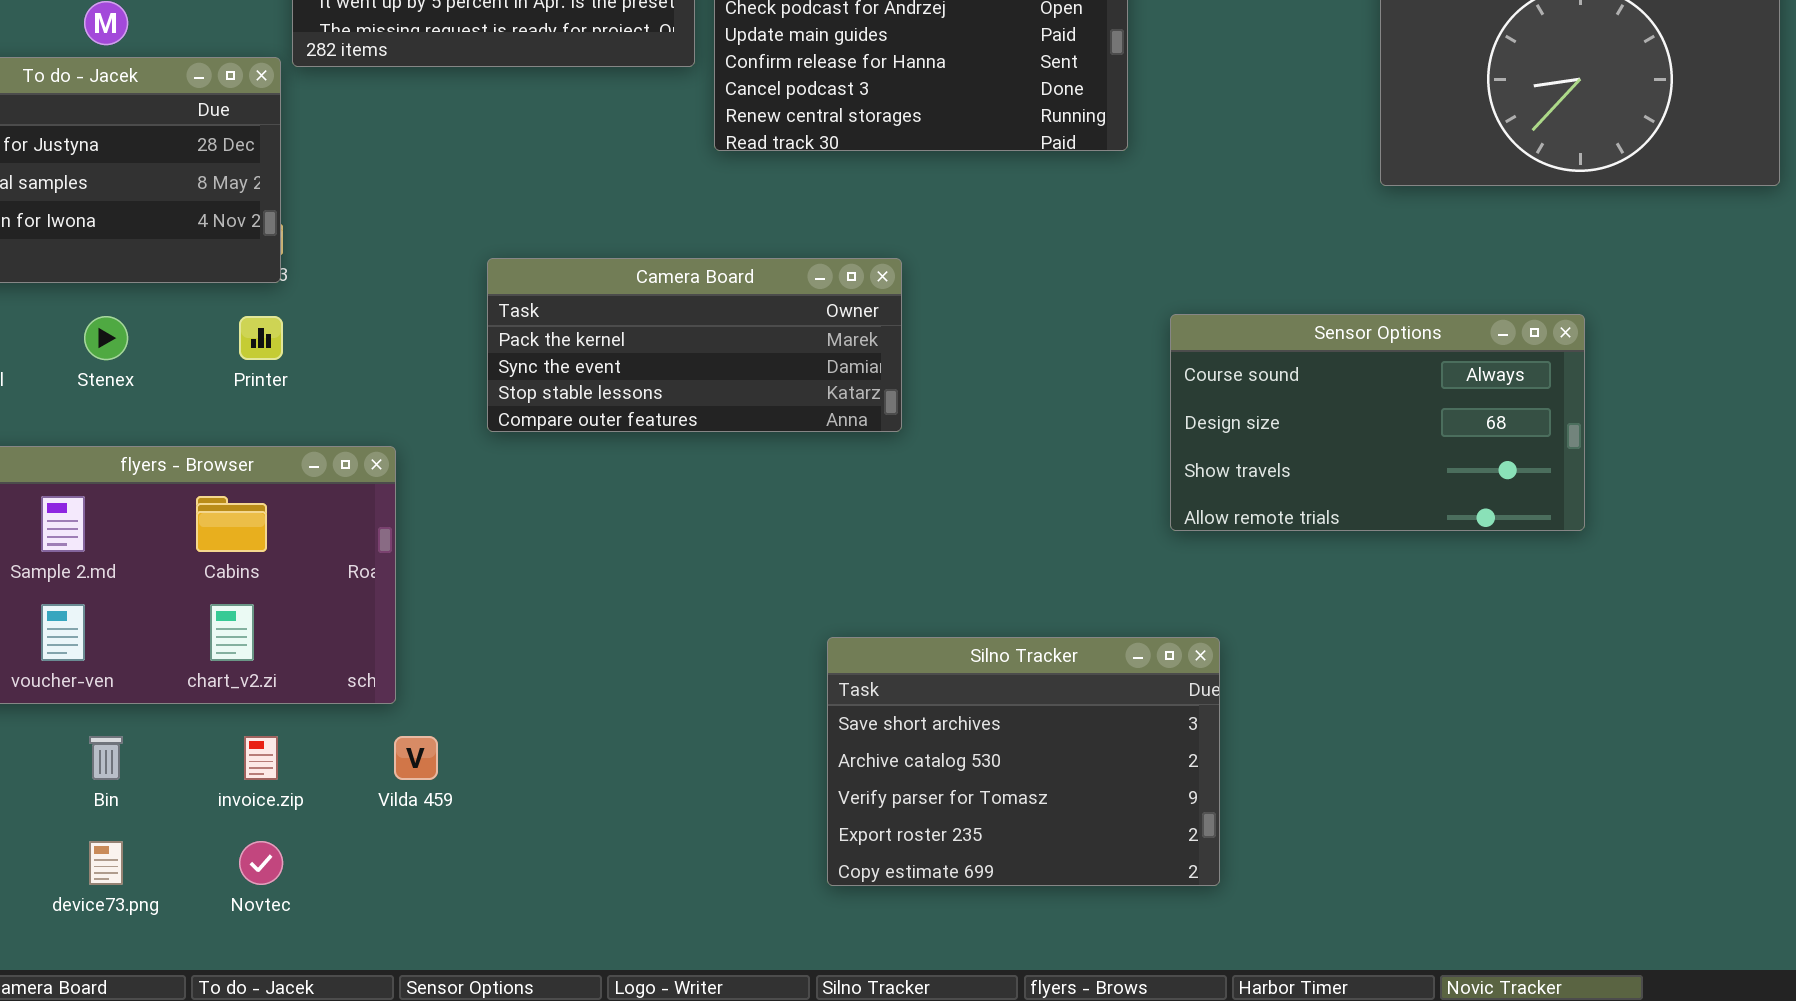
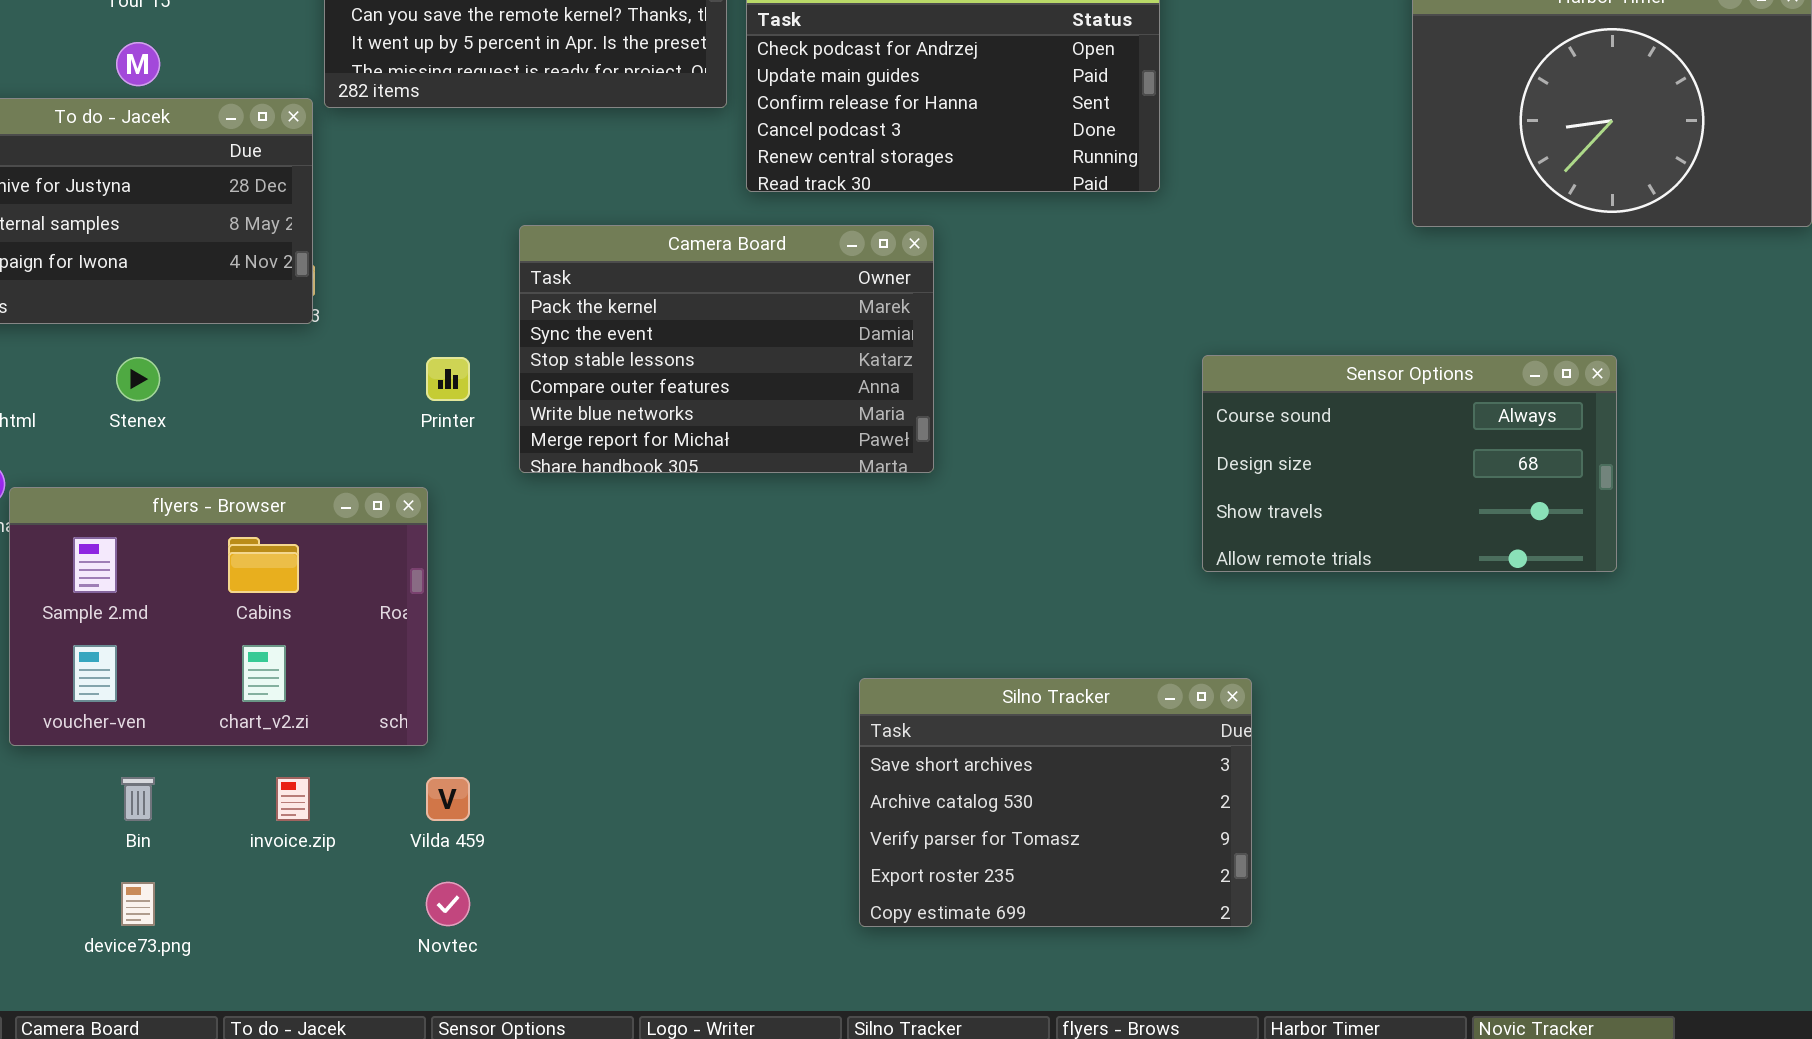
Camera Board: [487,258,902,432] -> [519,225,934,473], resized
Printer: [239,316,283,360] -> [426,357,470,401], moved
Novtec: [239,841,283,885] -> [426,882,470,926], moved

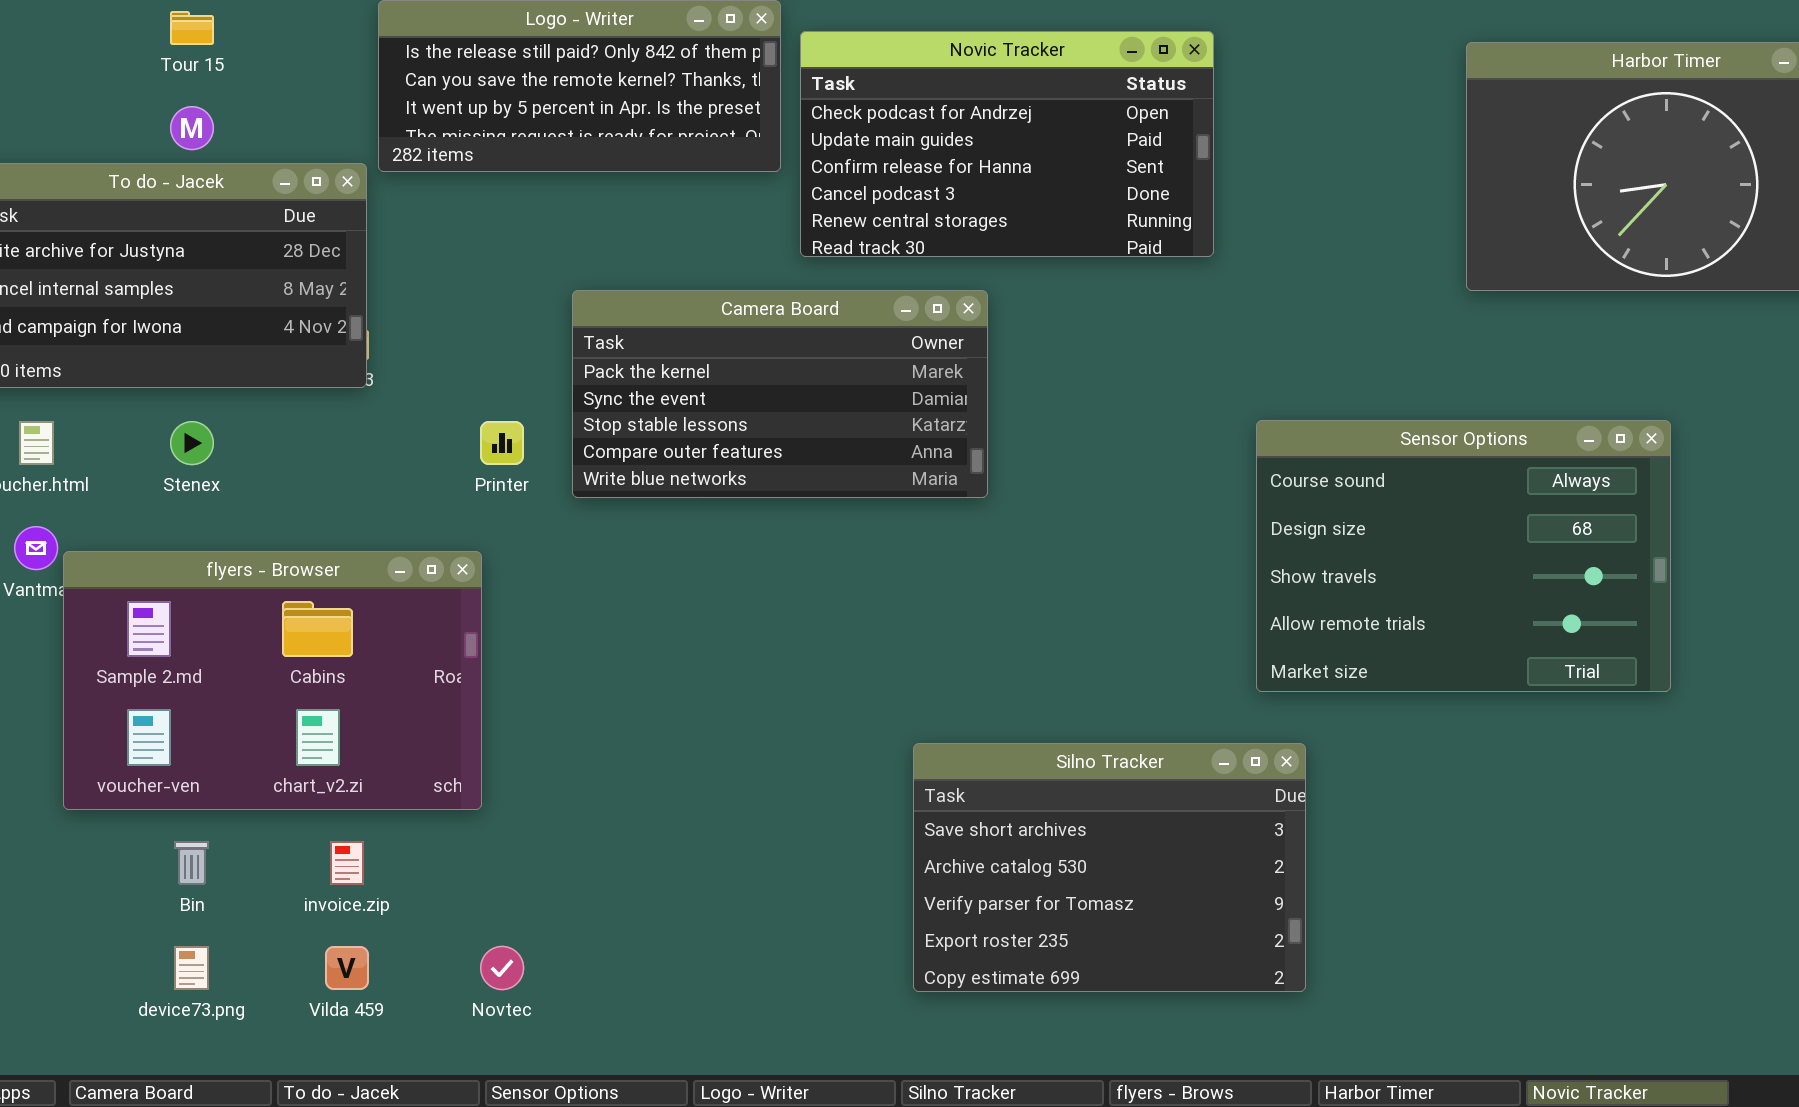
Camera Board: [519,225,934,473] -> [572,290,988,498], resized
Sensor Options: [1202,355,1617,572] -> [1256,420,1671,692], resized
Vilda 459: [426,777,470,821] -> [325,946,369,990], moved

